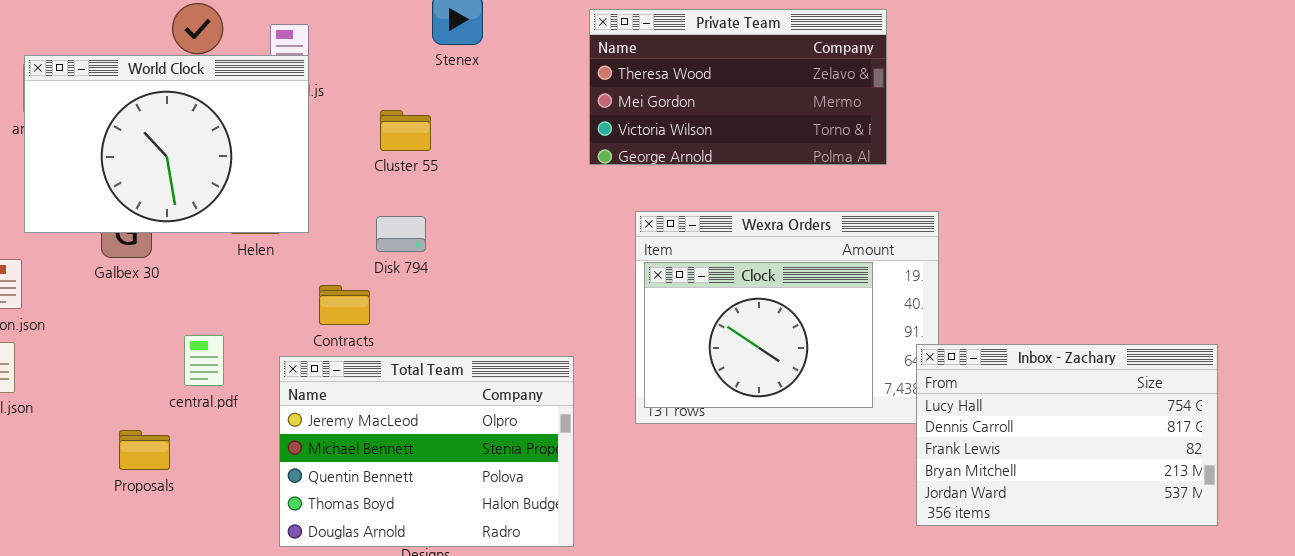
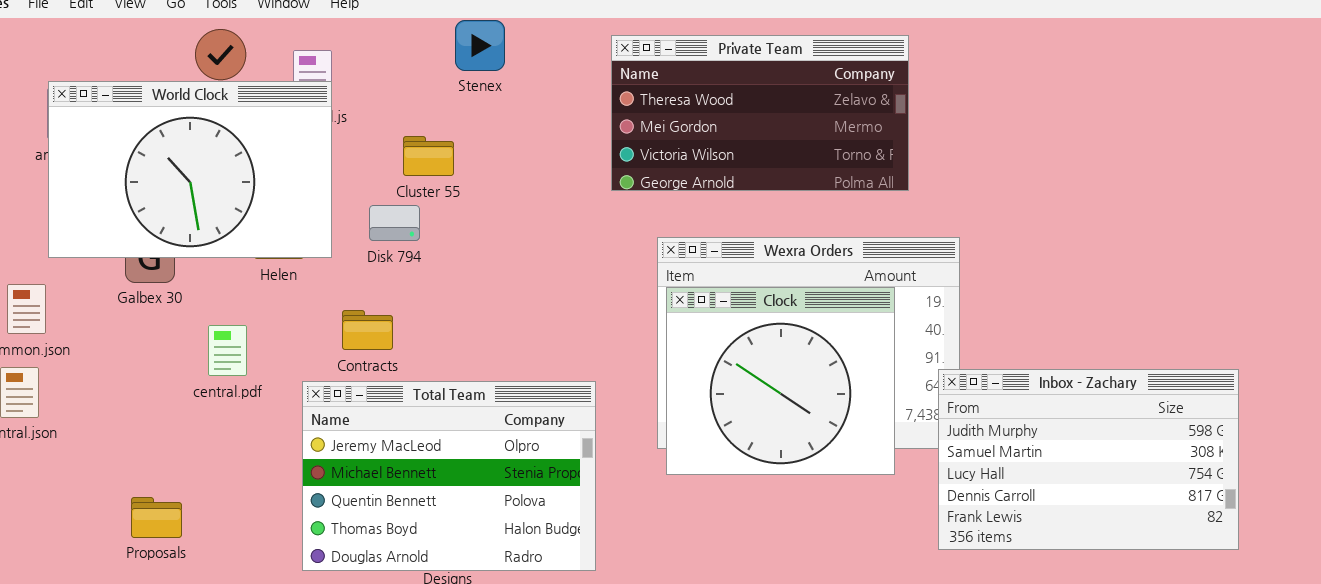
Disk 794: [376,216,426,252] -> [369,205,420,241], moved
Clock: [644,262,873,408] -> [666,287,895,475], resized
central.pdf: [184,335,224,386] -> [208,325,247,376], moved
Inbox - Zachary: [916,344,1218,526] -> [938,369,1239,550], scrolled up 2 rows
Proposals: [119,430,170,470] -> [131,497,182,538], moved

